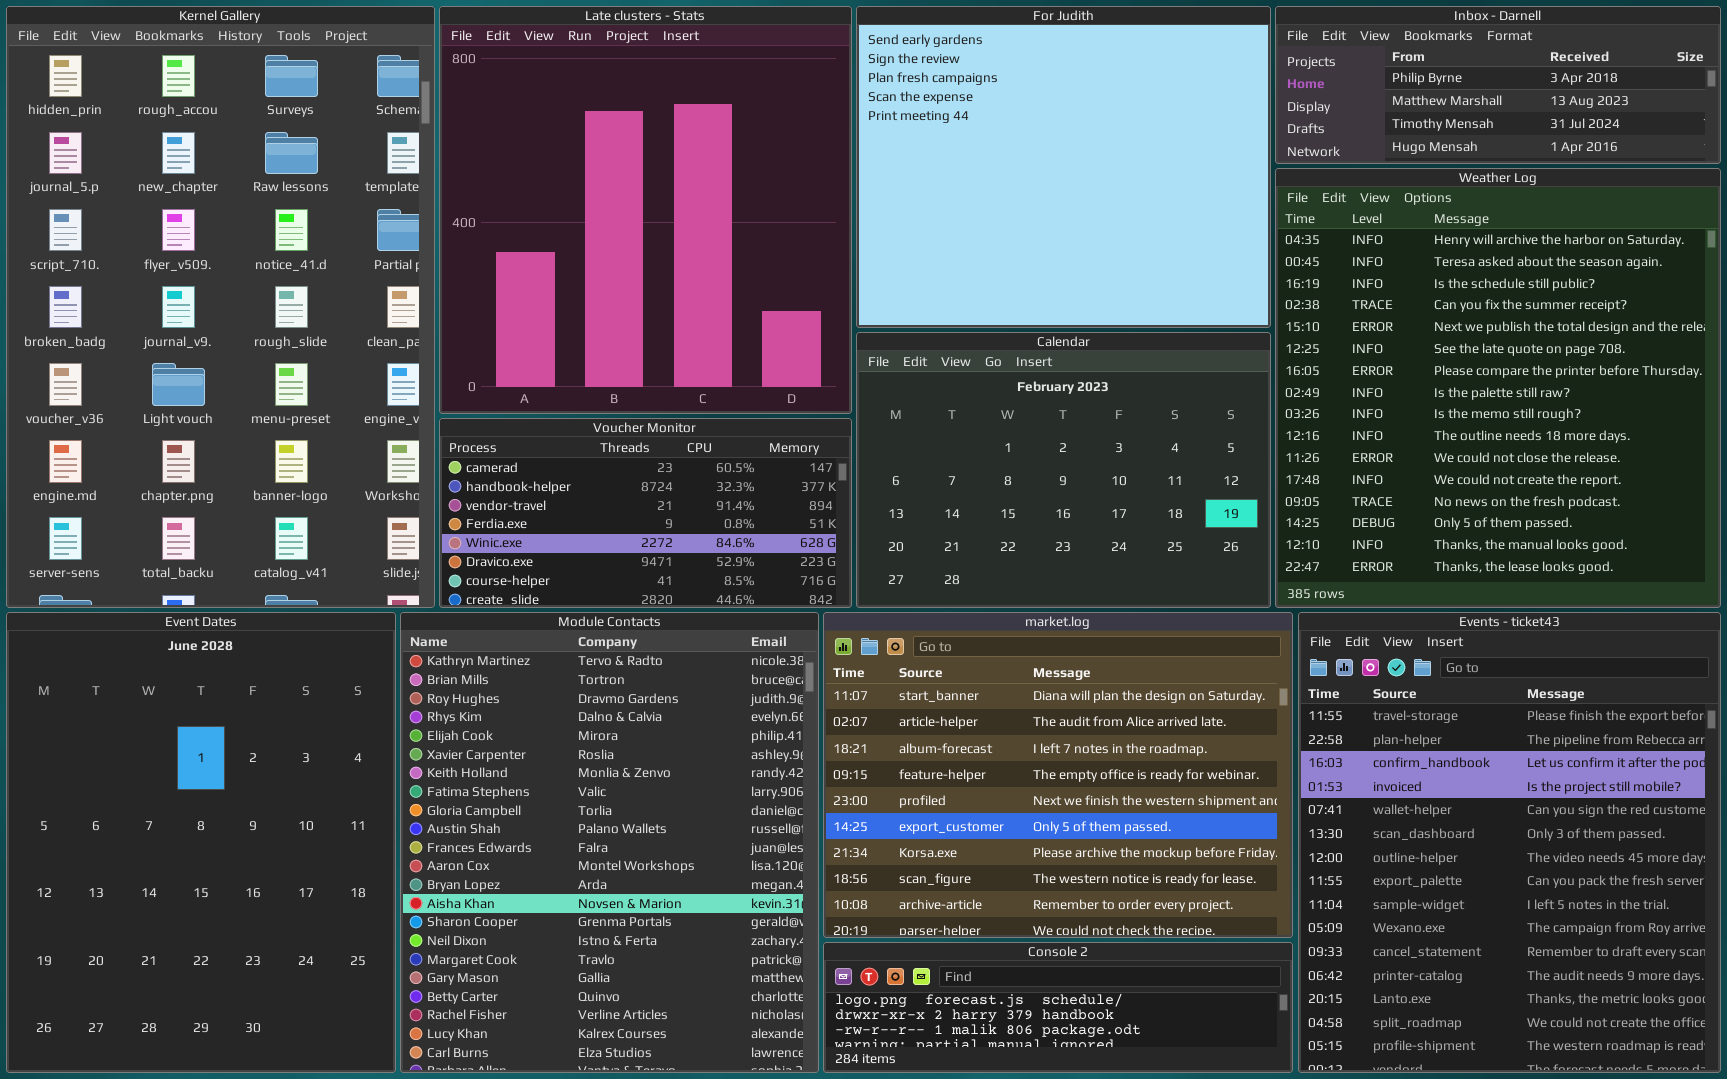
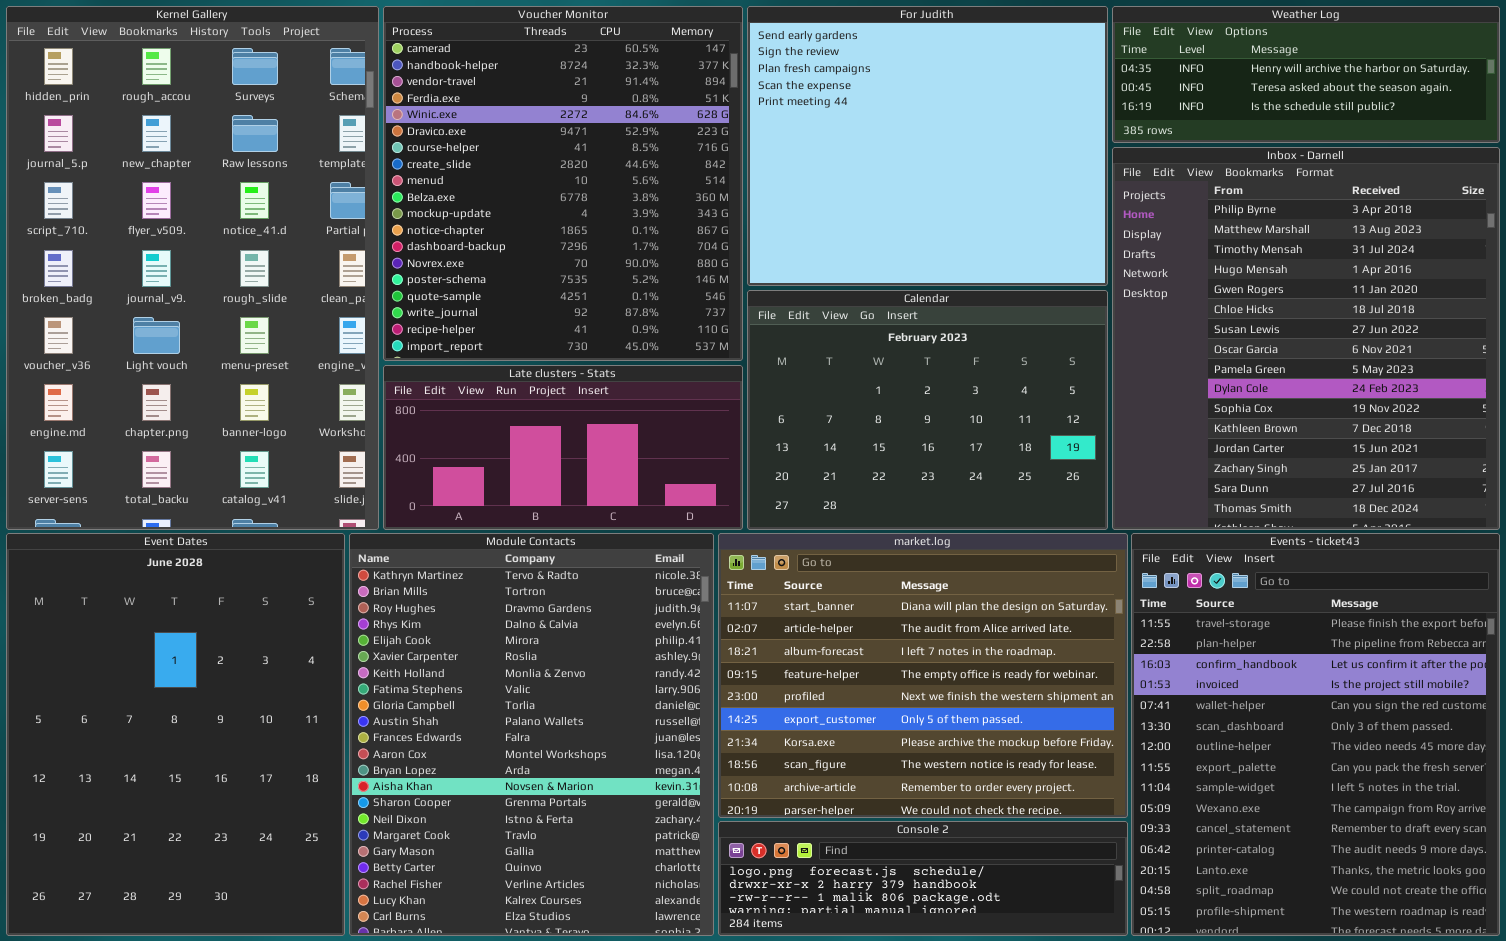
Late clusters - Stats: [439,6,852,414] -> [383,365,743,530], moved, resized
Inbox - Darnell: [1275,6,1721,164] -> [1112,147,1500,530], moved, resized
Weather Log: [1275,168,1721,608] -> [1112,6,1500,143], moved, resized
Voucher Monitor: [439,418,852,608] -> [383,6,743,361], moved, resized

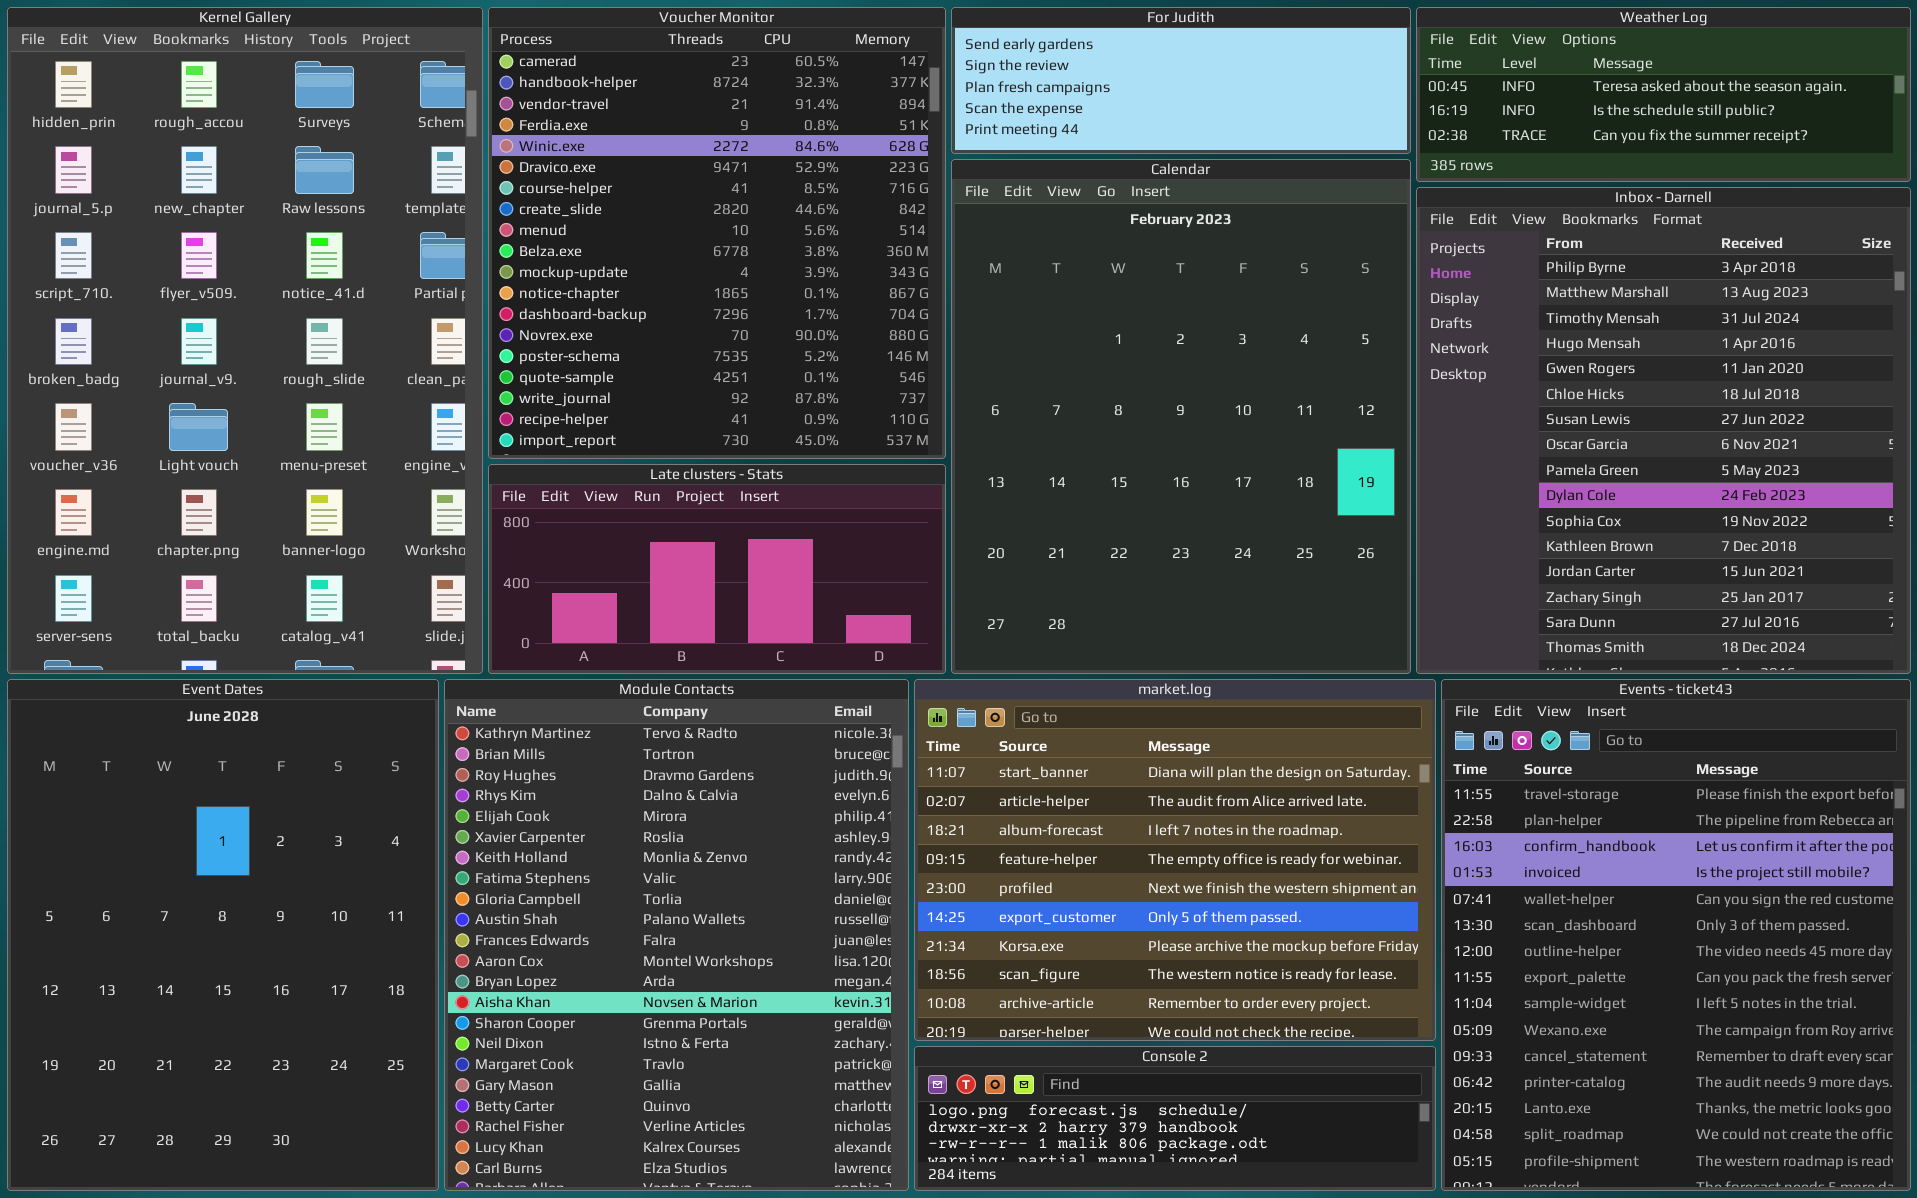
For Judith: [747,6,1108,286] -> [951,7,1411,154], resized
Weather Log: [1112,6,1500,143] -> [1416,7,1911,182], scrolled down 1 row
Calendar: [747,290,1108,530] -> [951,159,1411,674], resized

